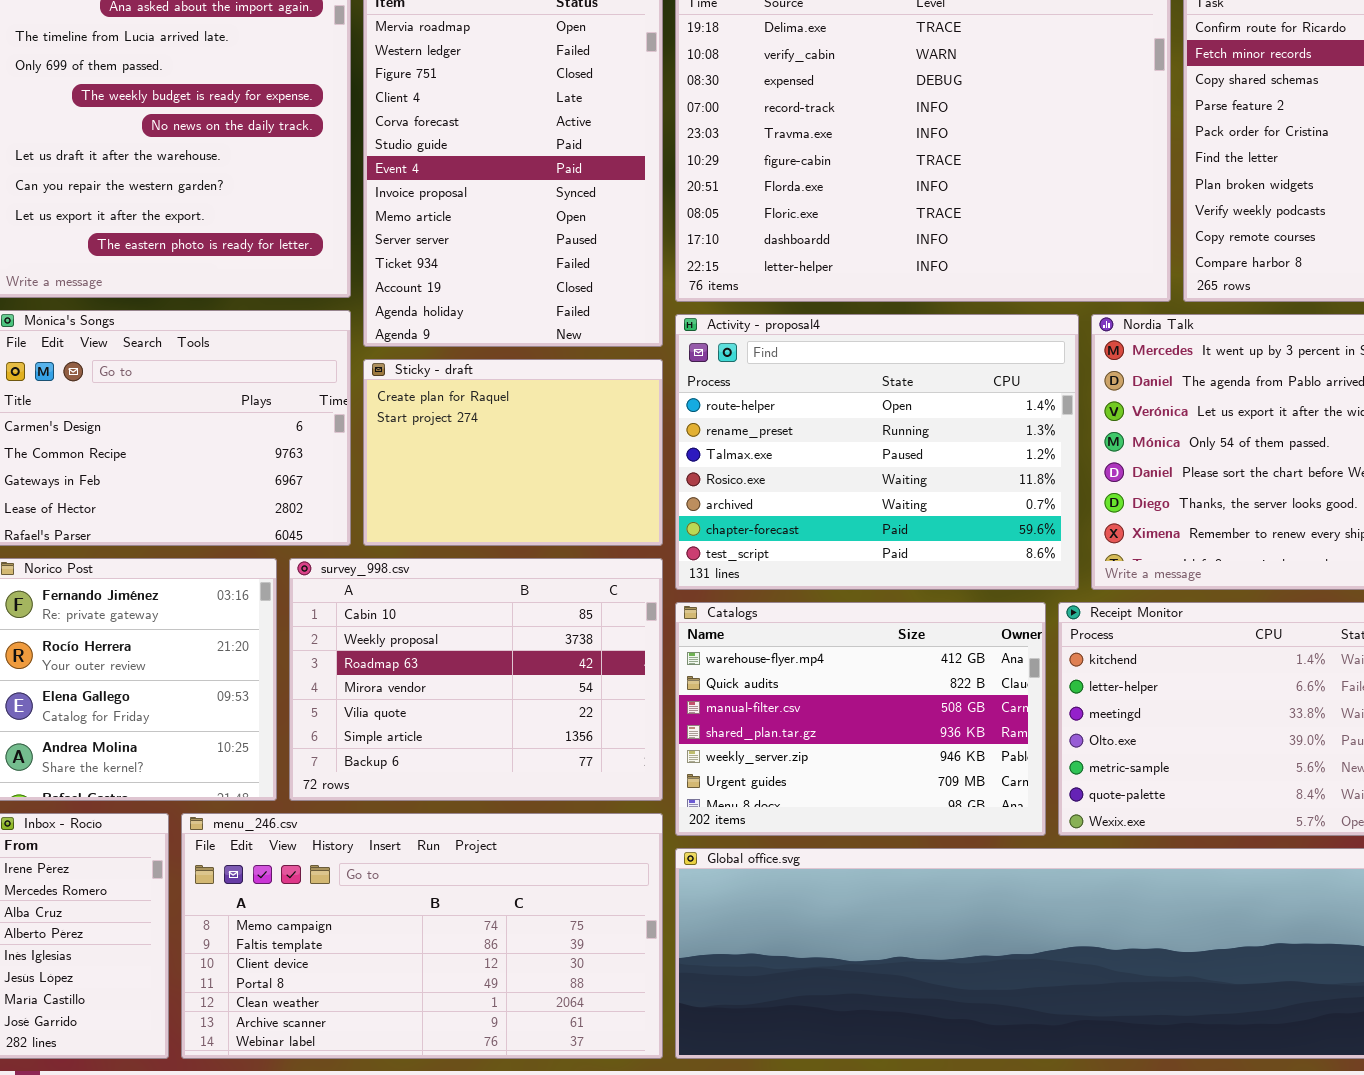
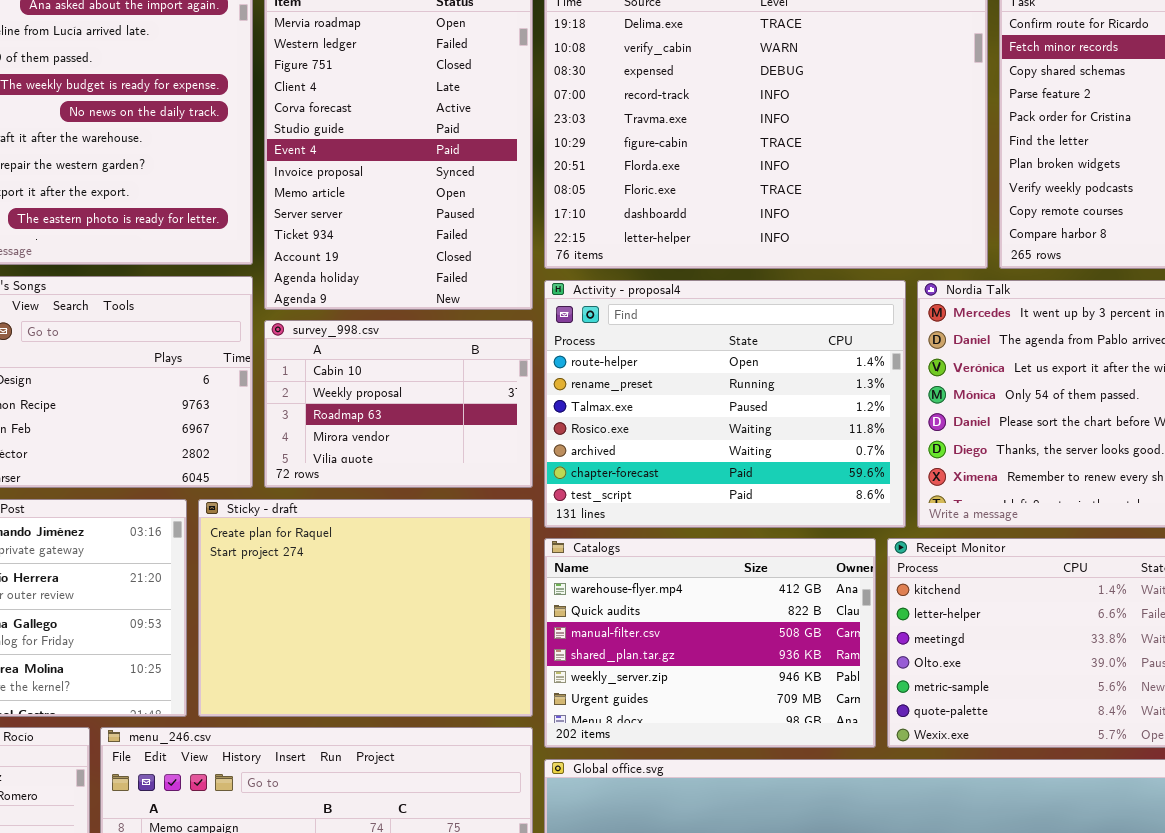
Sticky - draft: [363,359,663,546] -> [198,499,533,717], moved, resized
survey_998.csv: [289,558,663,801] -> [264,320,533,488], moved, resized

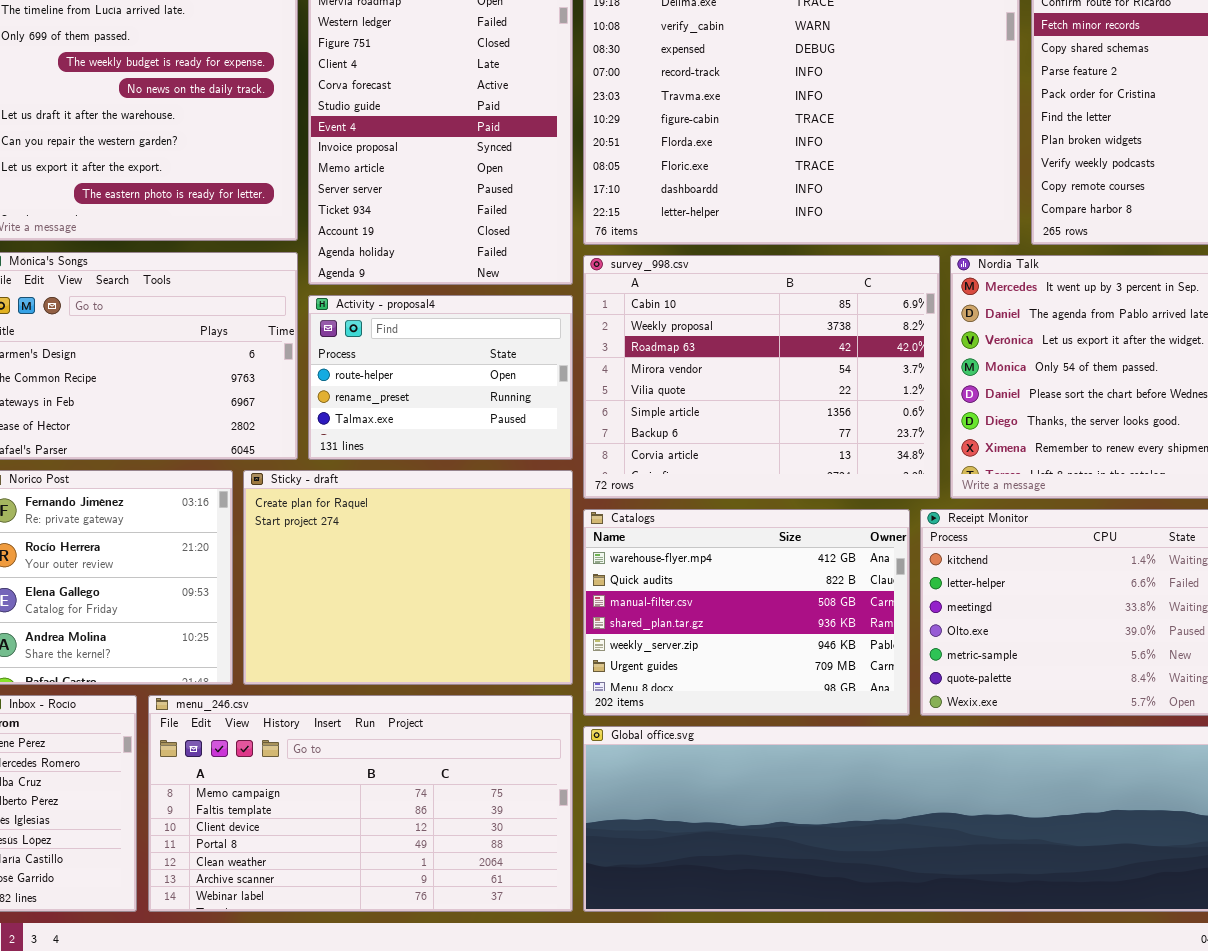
Activity - proposal4: [544,280,906,528] -> [308,295,573,460], moved, resized
survey_998.csv: [264,320,533,488] -> [583,255,940,499], moved, resized

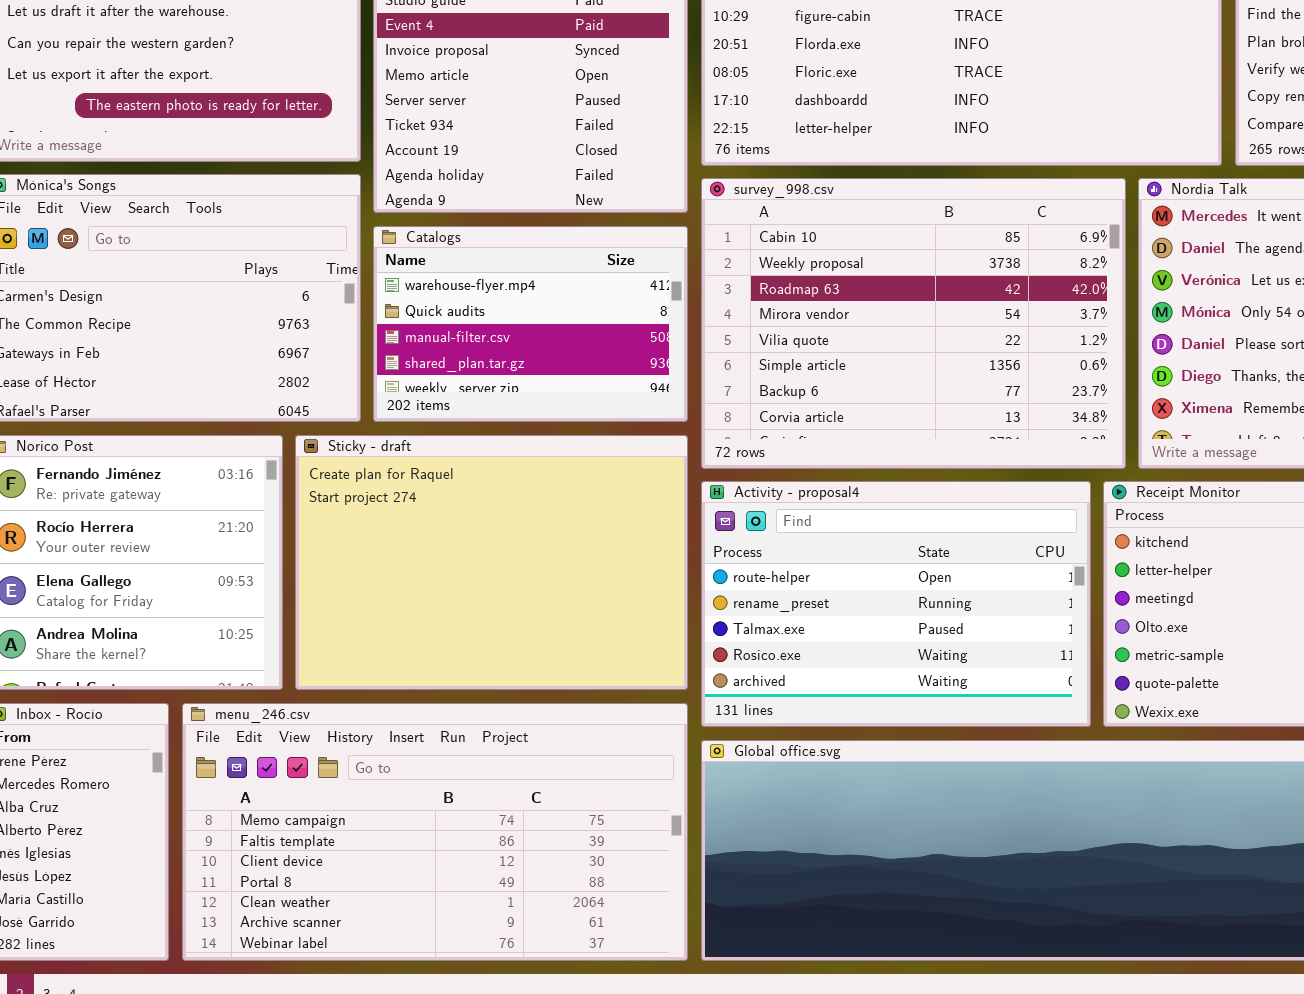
Activity - proposal4: [308,295,573,460] -> [701,481,1091,727], moved, resized
Catalogs: [583,509,910,716] -> [373,226,688,422], moved, resized

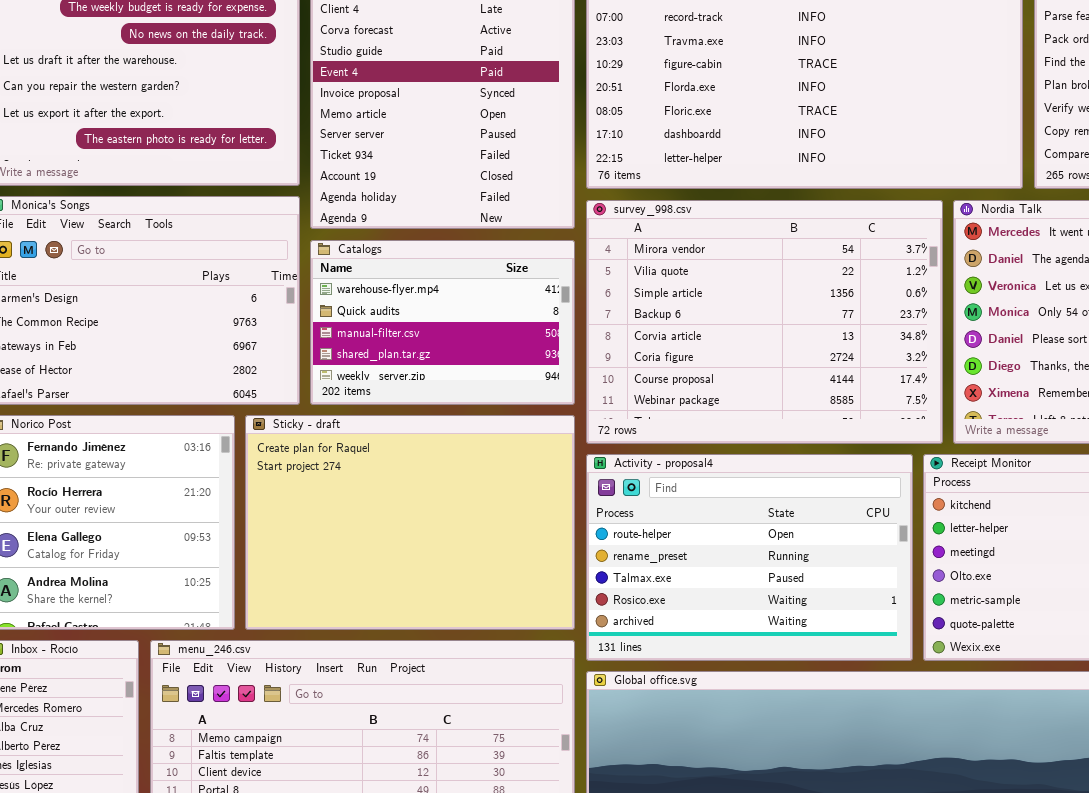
survey_998.csv: [701,178,1126,469] -> [586,200,943,444], scrolled down 3 rows

